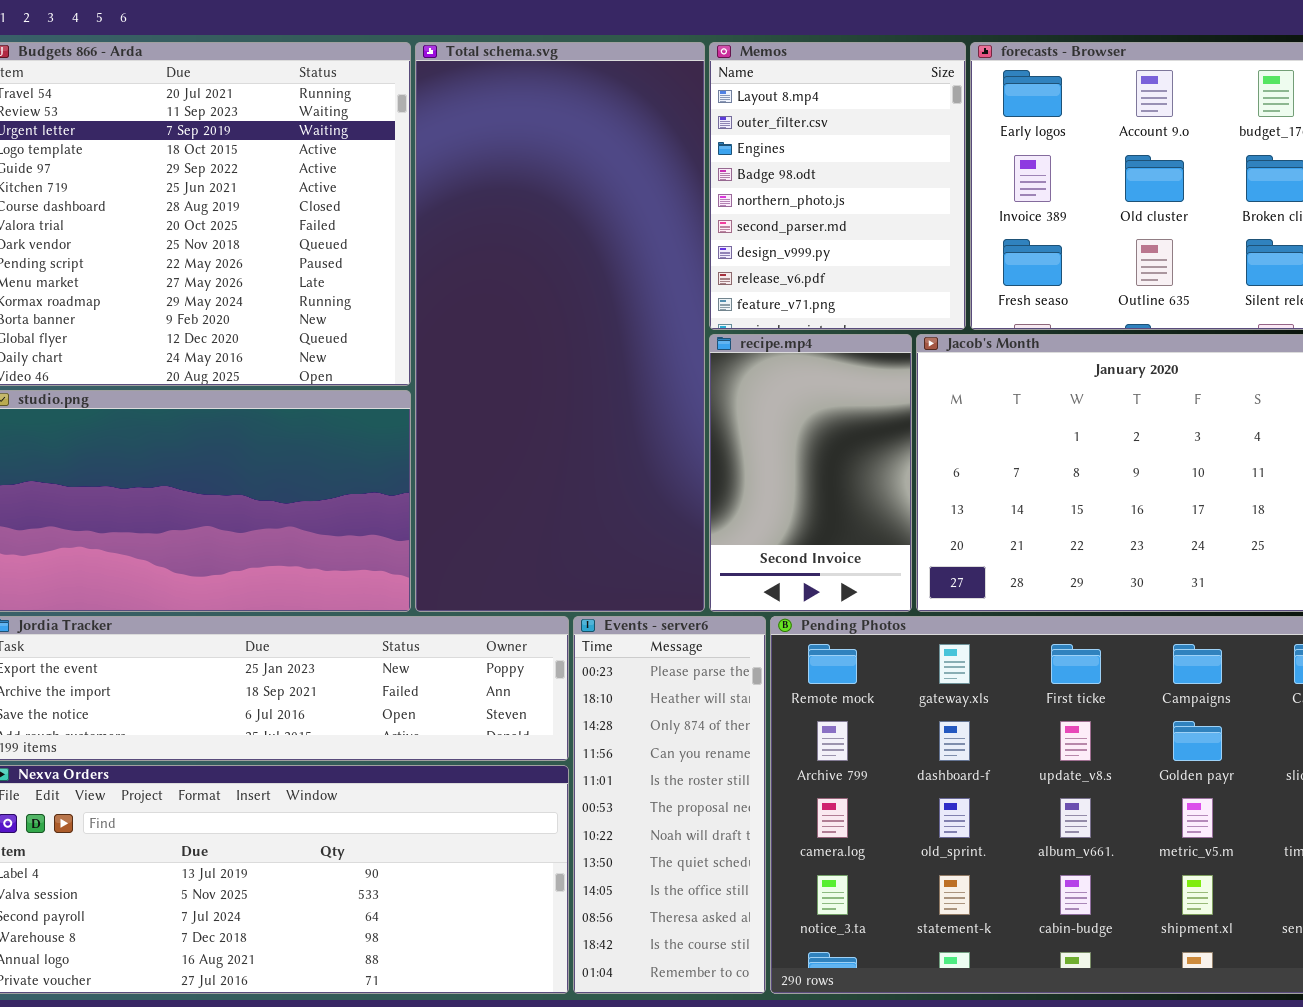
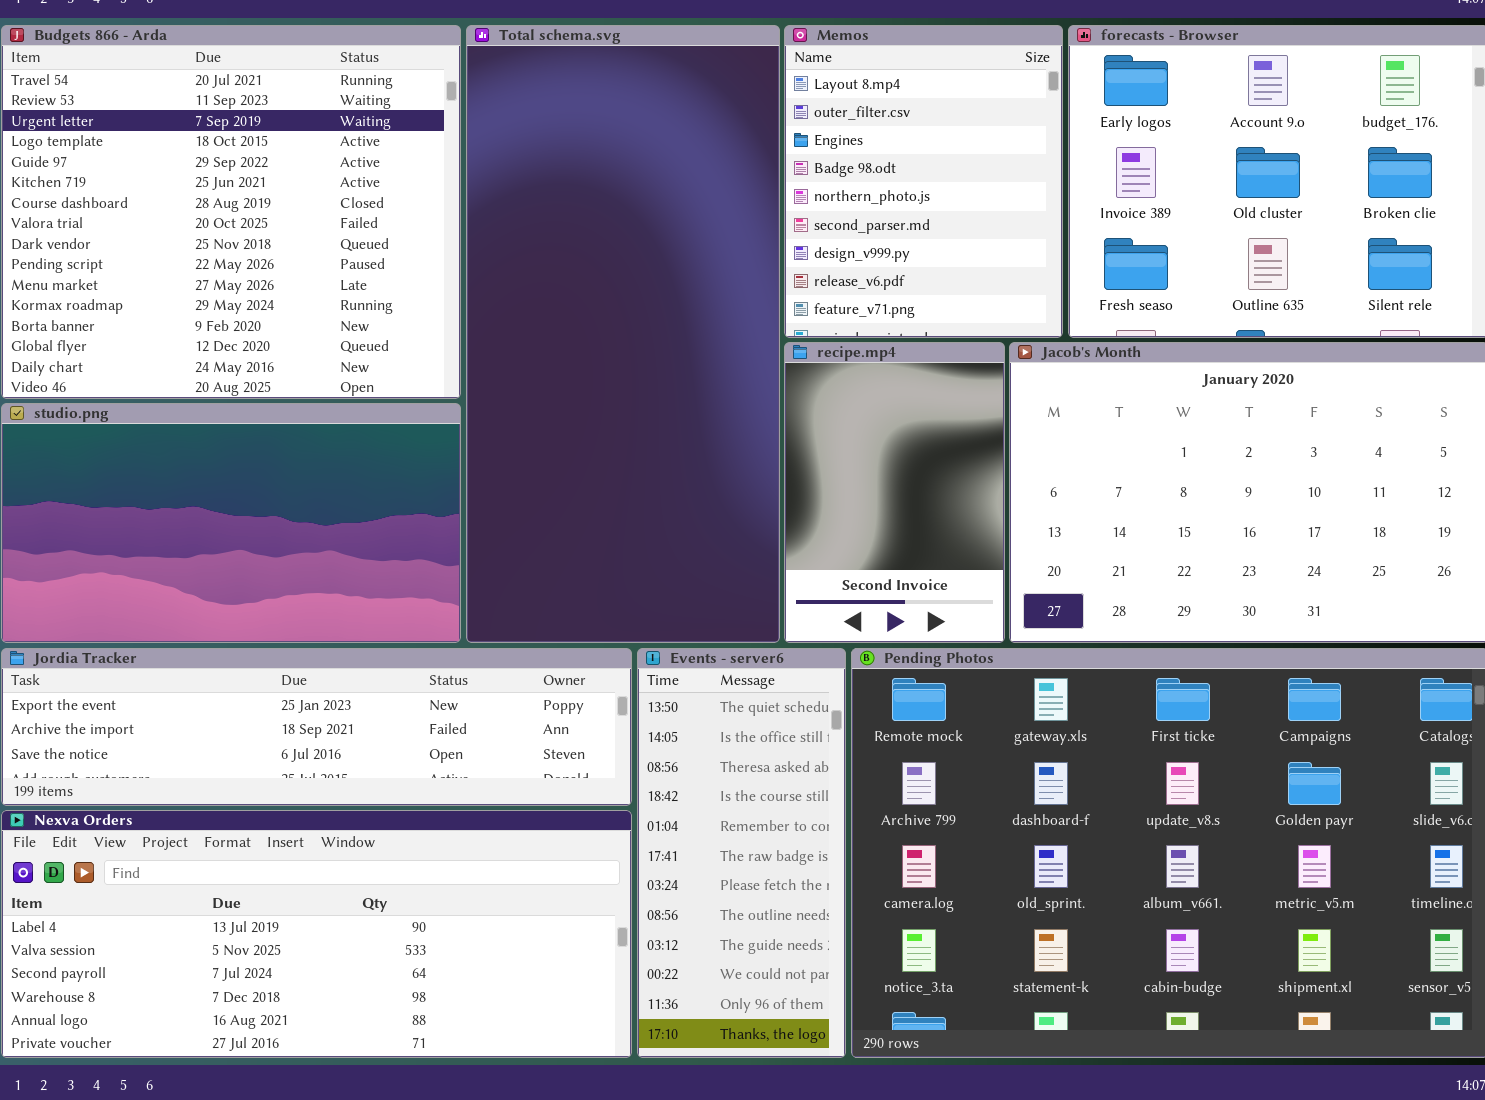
Events - server6: [573,616,766,994] -> [637,648,846,1058], scrolled down 7 rows

